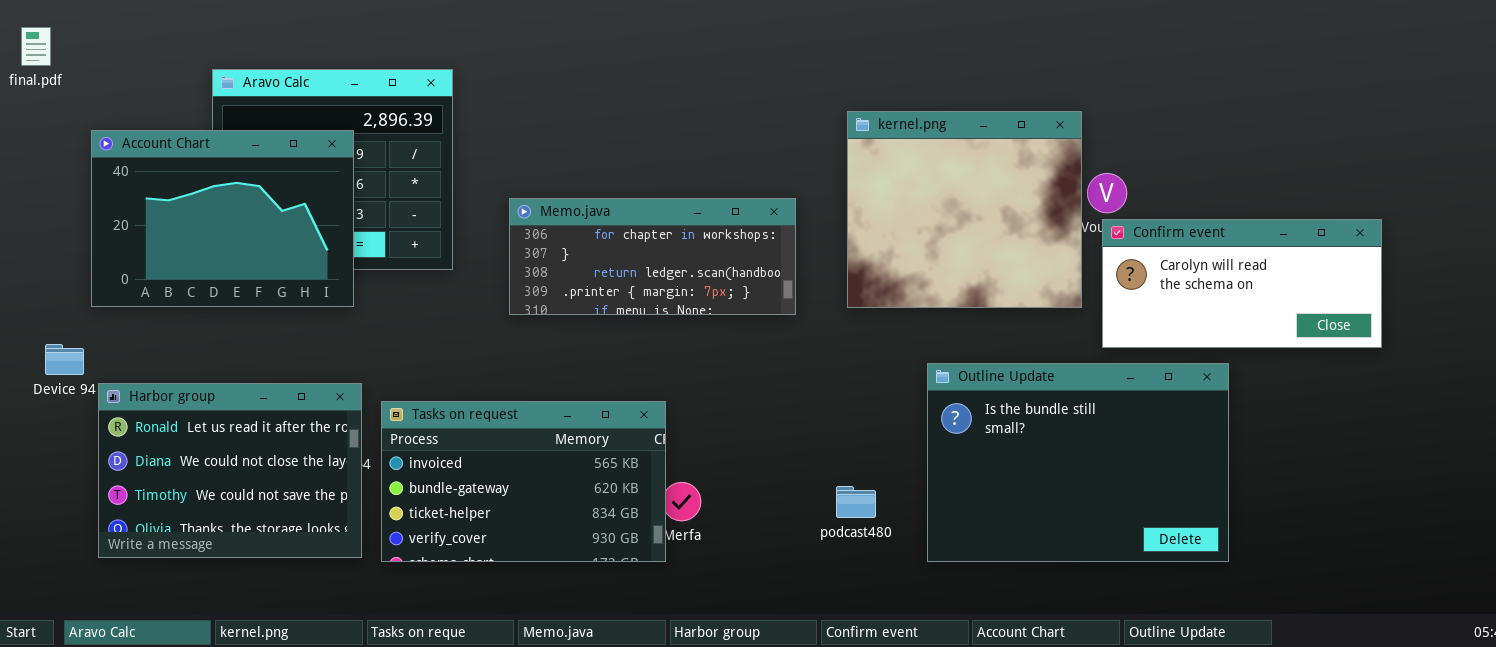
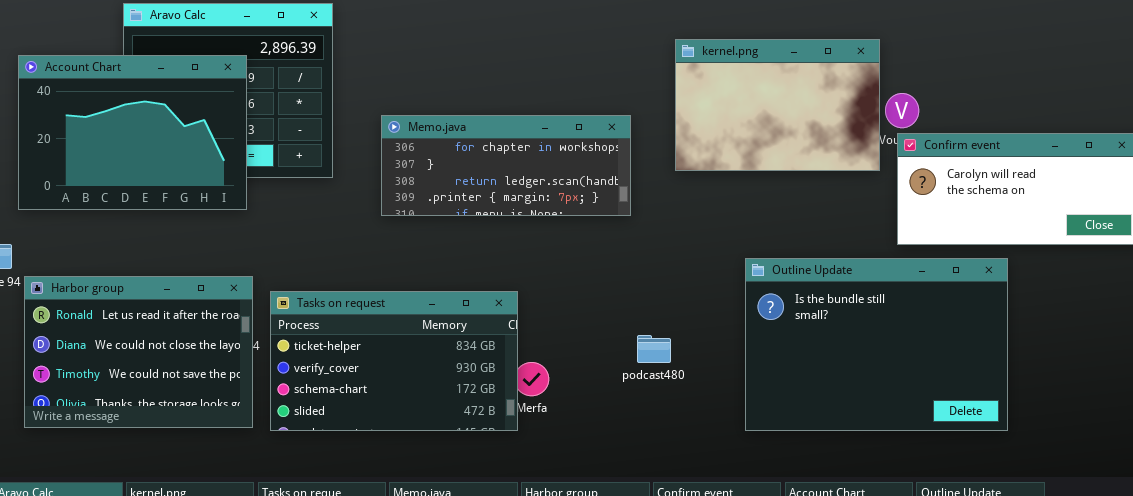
kernel.png: [847,111,1082,308] -> [675,39,880,171], resized
Tasks on request: [381,401,666,562] -> [270,291,518,431], scrolled down 2 rows
podcast480: [836,486,876,518] -> [637,335,671,363], moved

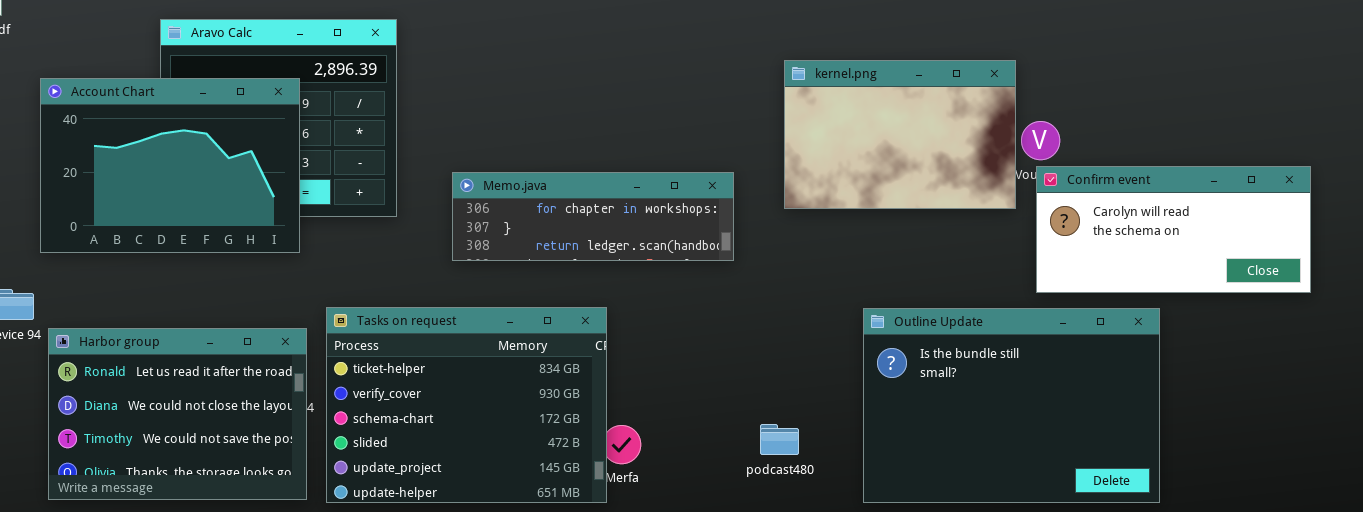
Memo.java: [381,115,631,216] -> [452,172,734,261], resized
Tasks on request: [270,291,518,431] -> [326,307,607,503], resized
podcast480: [637,335,671,363] -> [760,424,799,455], moved

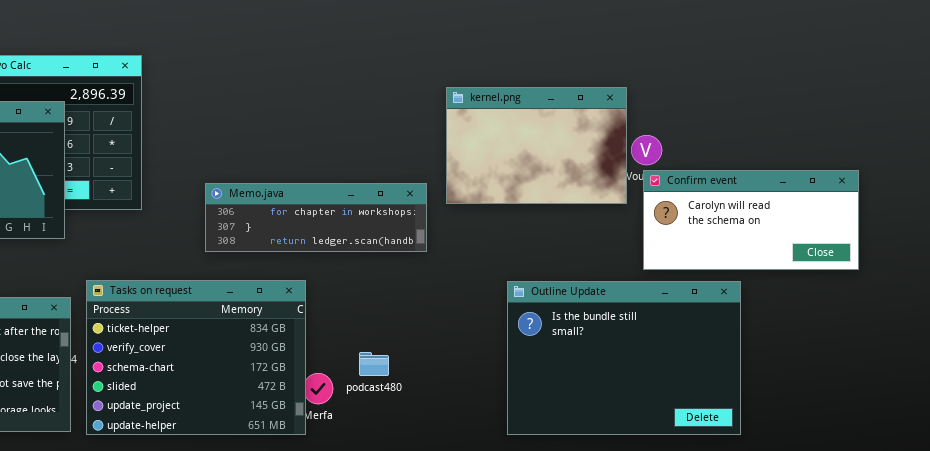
Memo.java: [452,172,734,261] -> [205,183,427,252], moved
podcast480: [760,424,799,455] -> [359,352,389,376], moved

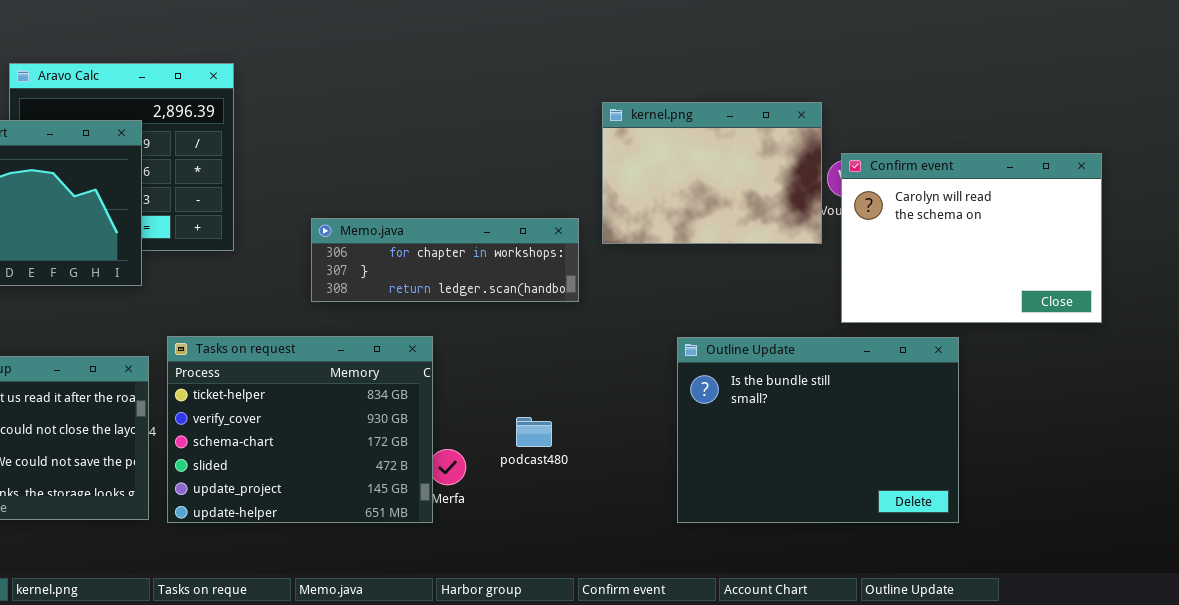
Confirm event: [643,170,859,270] -> [841,153,1102,323], resized
podcast480: [359,352,389,376] -> [516,417,552,447], moved

